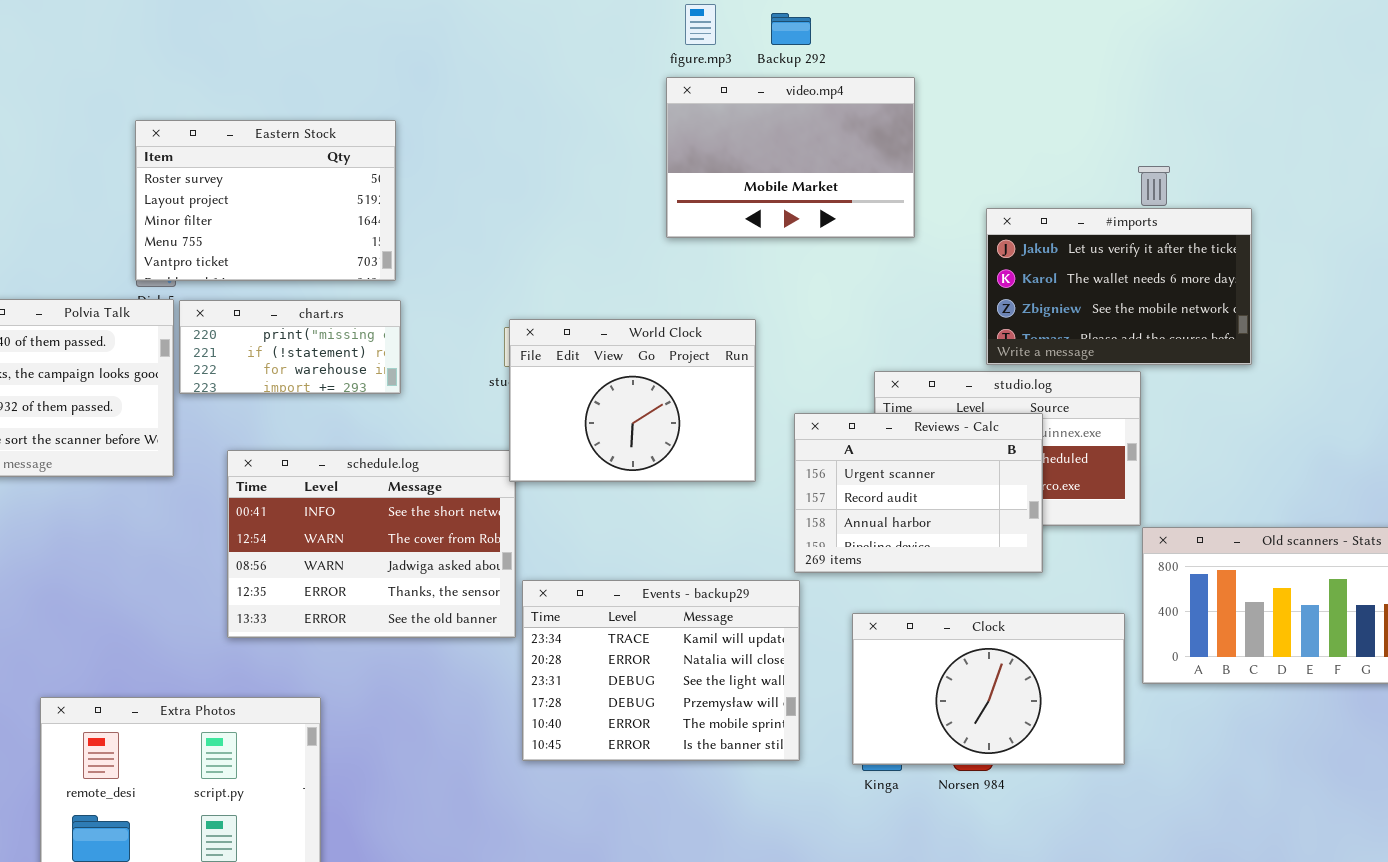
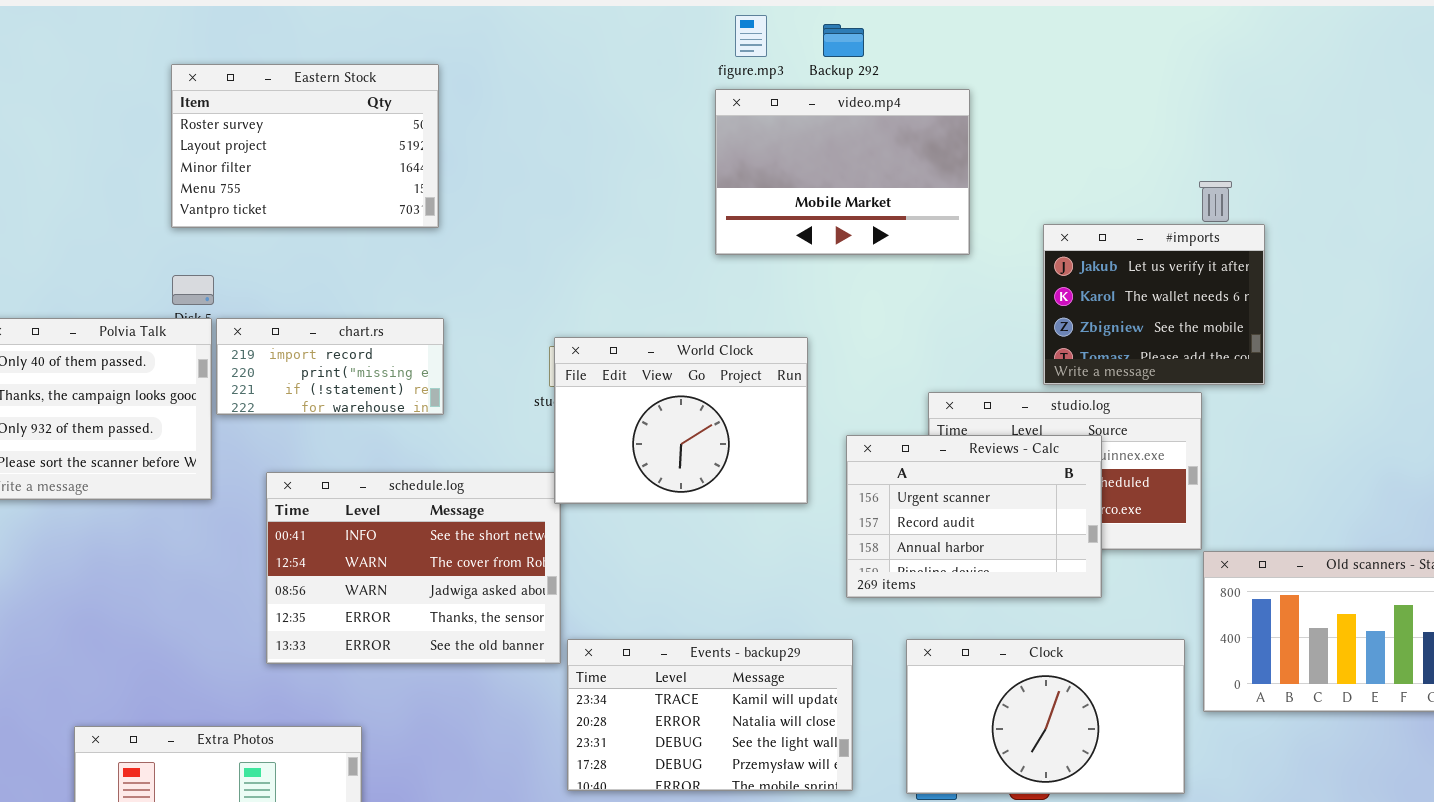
Eastern Stock: [135,120,396,281] -> [171,64,439,228], moved
#imports: [986,208,1252,365] -> [1043,224,1265,385], resized
chart.rs: [179,300,401,394] -> [216,318,444,415], scrolled up 1 row
Events - backup29: [522,580,800,761] -> [567,639,853,791], resized

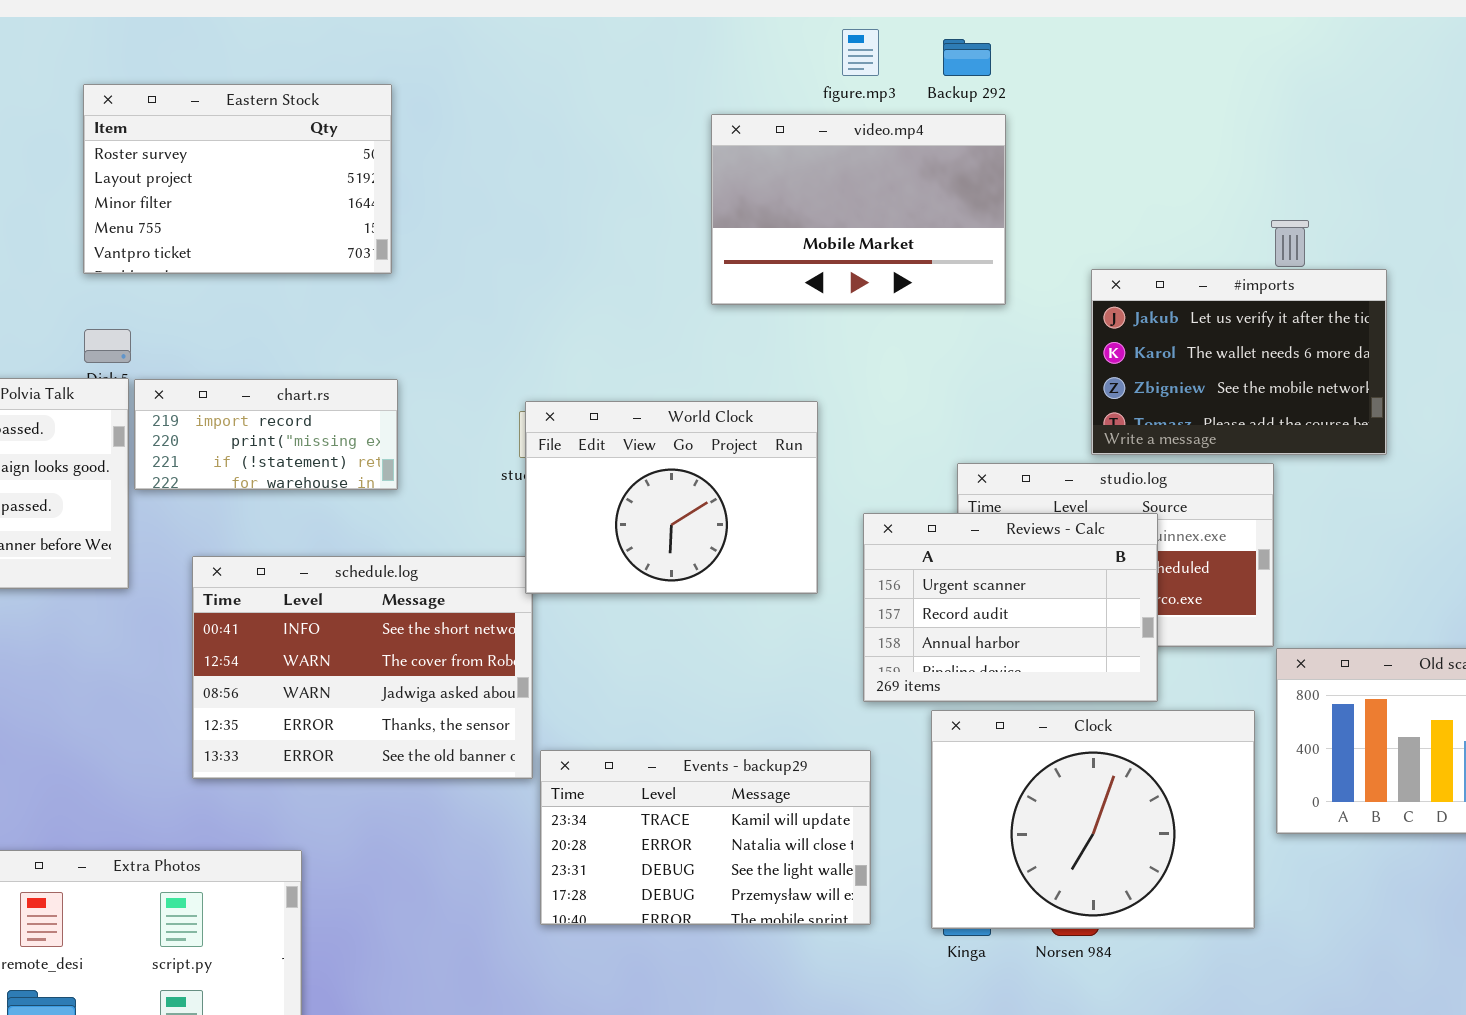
figure.mp3: [735,15,767,57] -> [842,29,879,76], moved
Backup 292: [823,24,864,57] -> [943,39,991,76], moved
#imports: [1043,224,1265,385] -> [1091,269,1387,455], resized
Clock: [906,639,1185,794] -> [931,710,1255,929], resized

